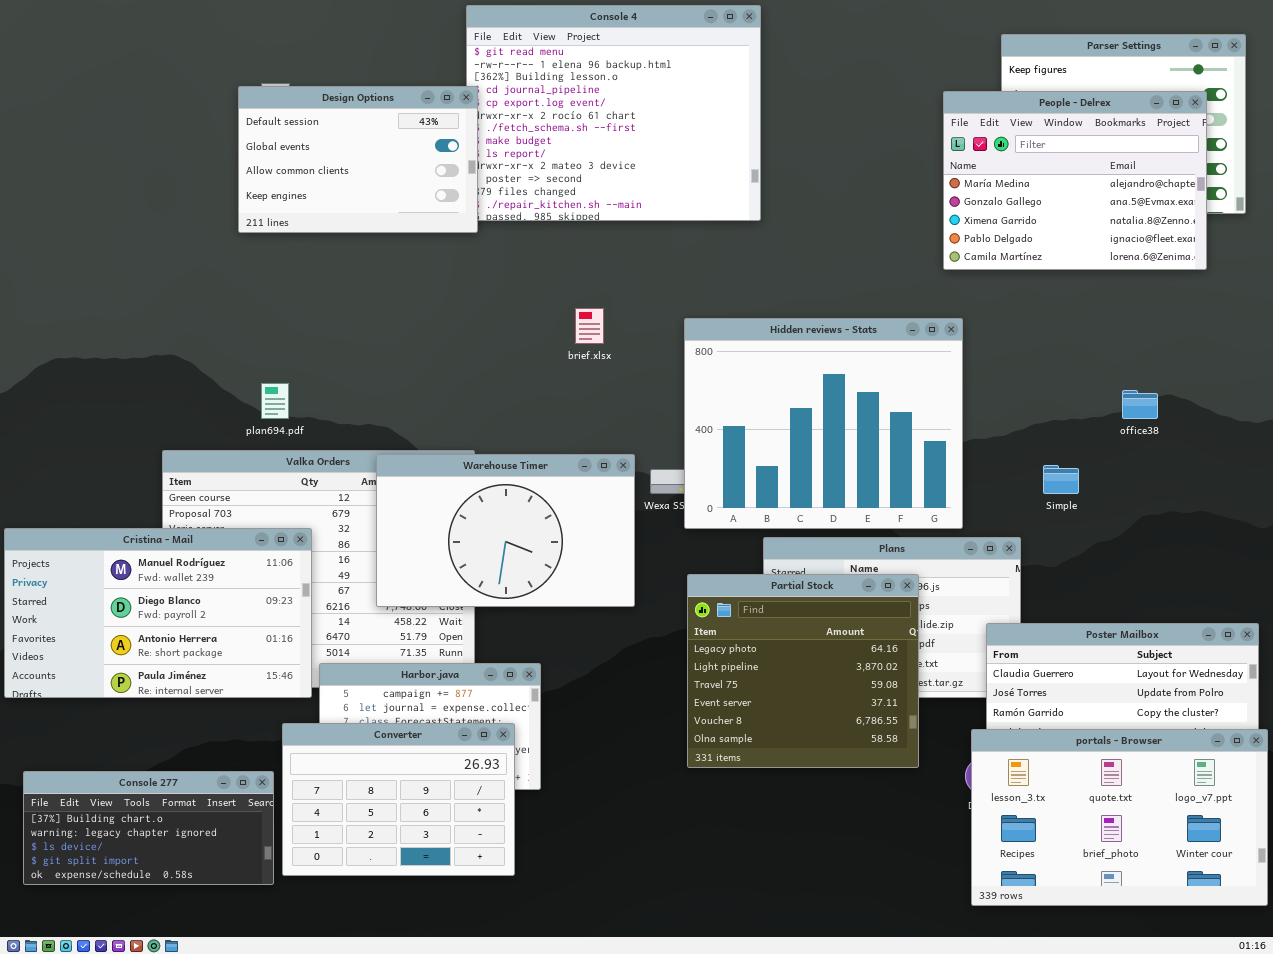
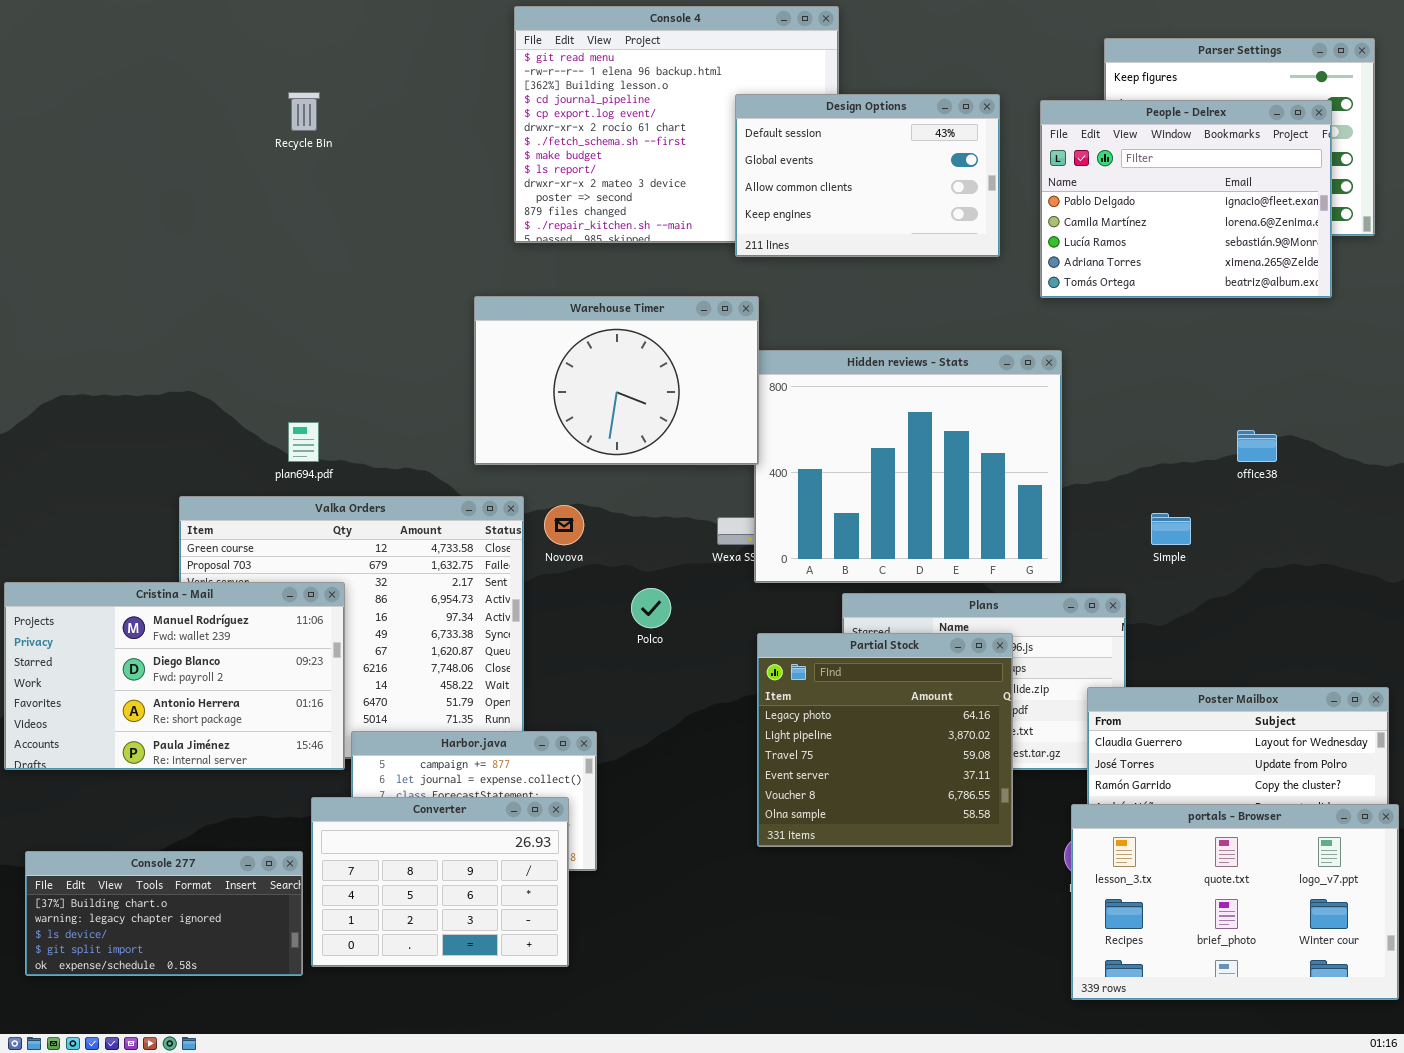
Design Options: [238,86,478,233] -> [735,94,1000,257], moved
People - Delrex: [943,91,1207,270] -> [1040,100,1332,298], scrolled down 3 rows
Warehouse Timer: [376,454,635,607] -> [474,296,759,465], moved

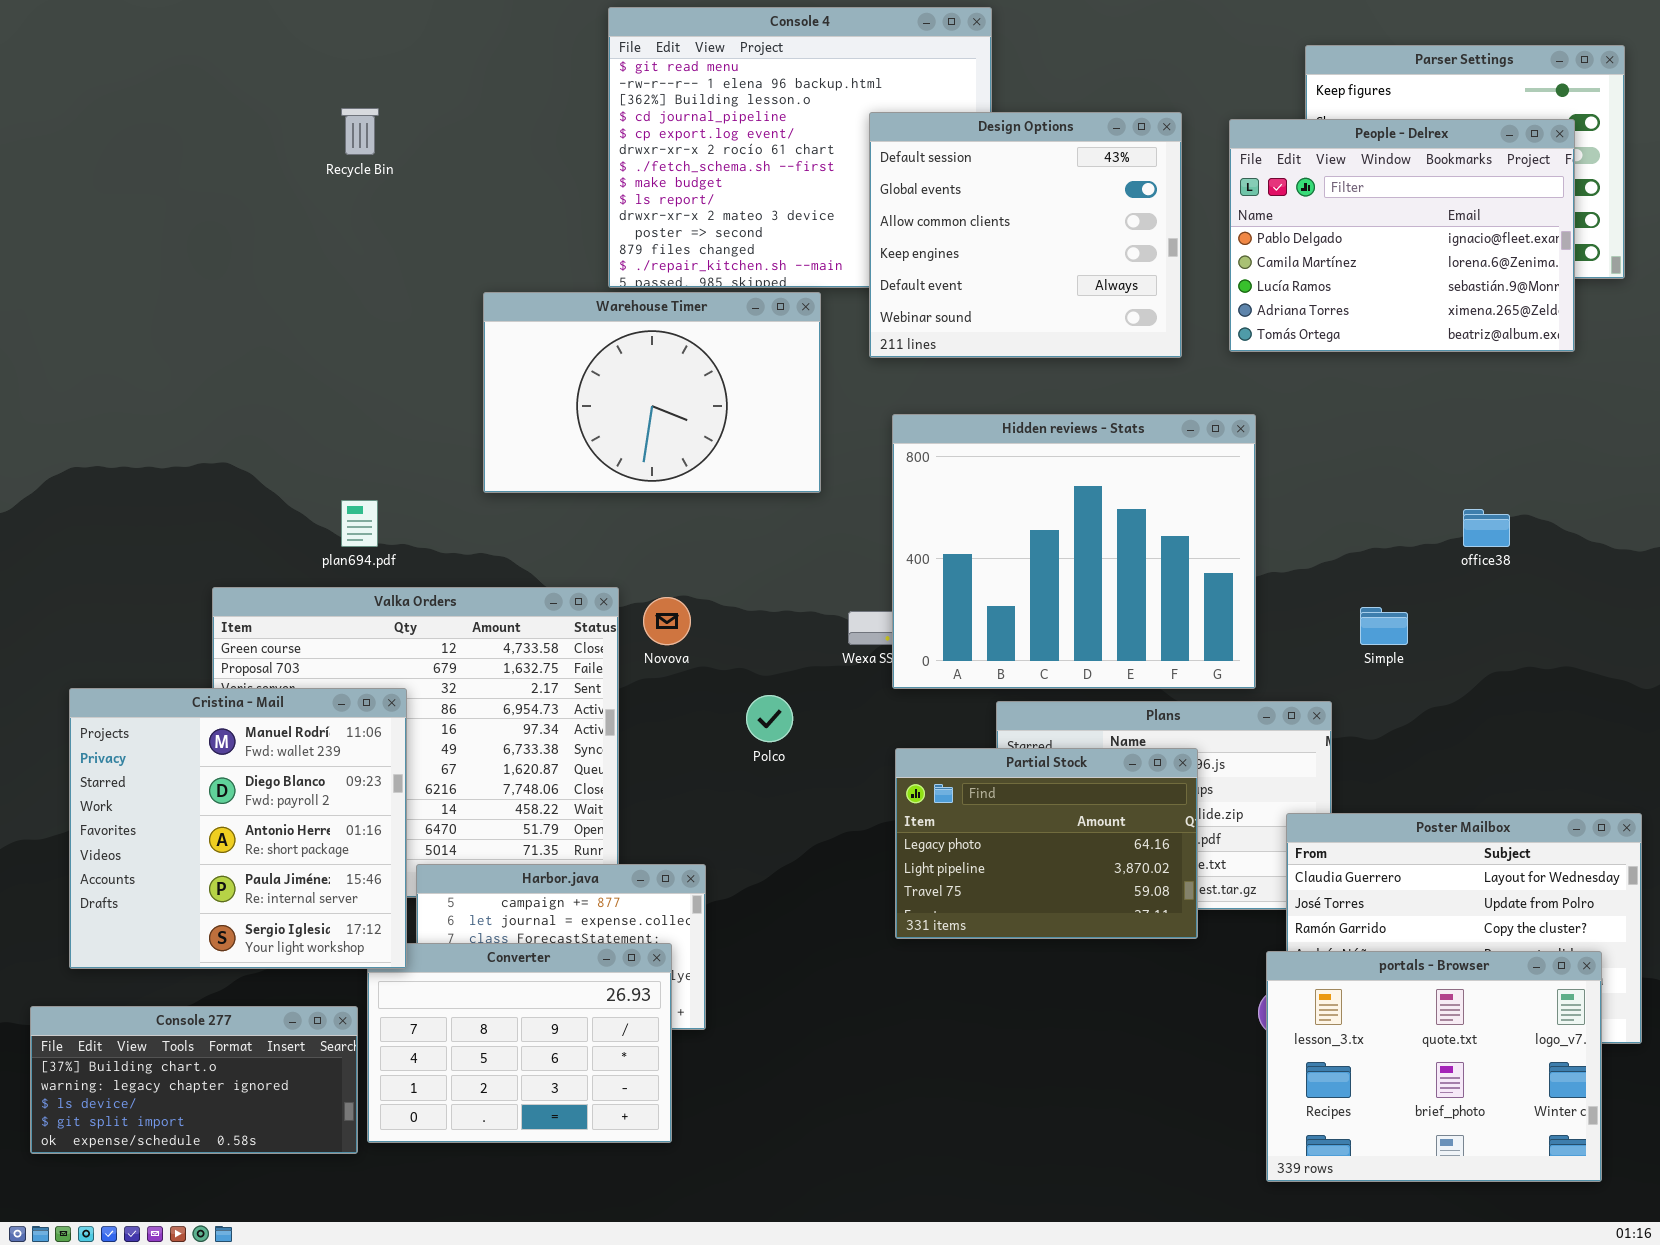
Design Options: [735,94,1000,257] -> [869,112,1182,358], resized
Warehouse Timer: [474,296,759,465] -> [483,292,821,493], moved
Cristina - Mail: [4,582,345,770] -> [69,688,407,969], resized
Partial Stock: [757,633,1013,847] -> [895,748,1198,939], resized
portals - Browser: [1071,804,1399,1000] -> [1266,951,1602,1182], resized

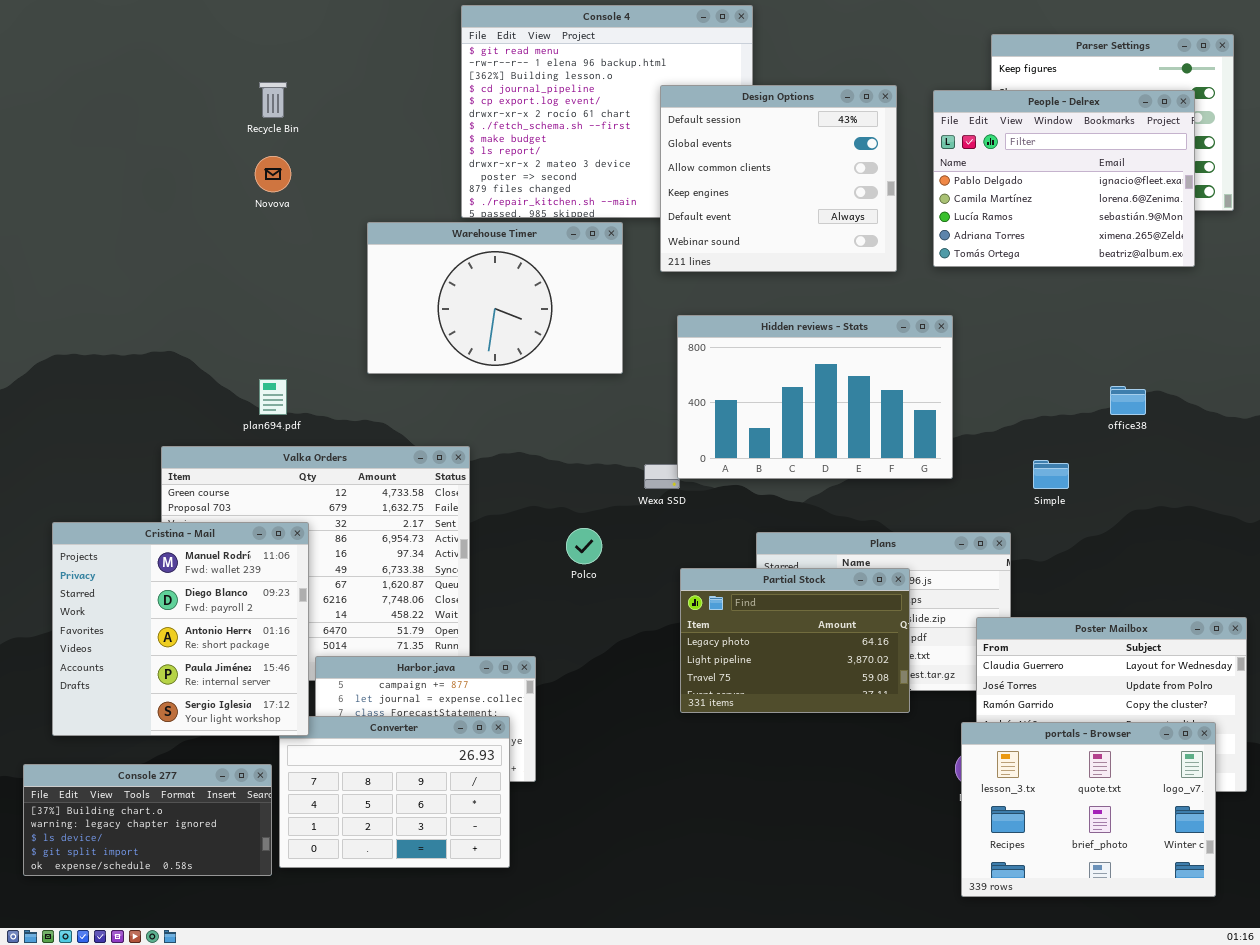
Hidden reviews - Stats: [892,414,1256,689] -> [677,315,953,479], resized
Novova: [643,597,691,645] -> [255,156,291,192], moved

